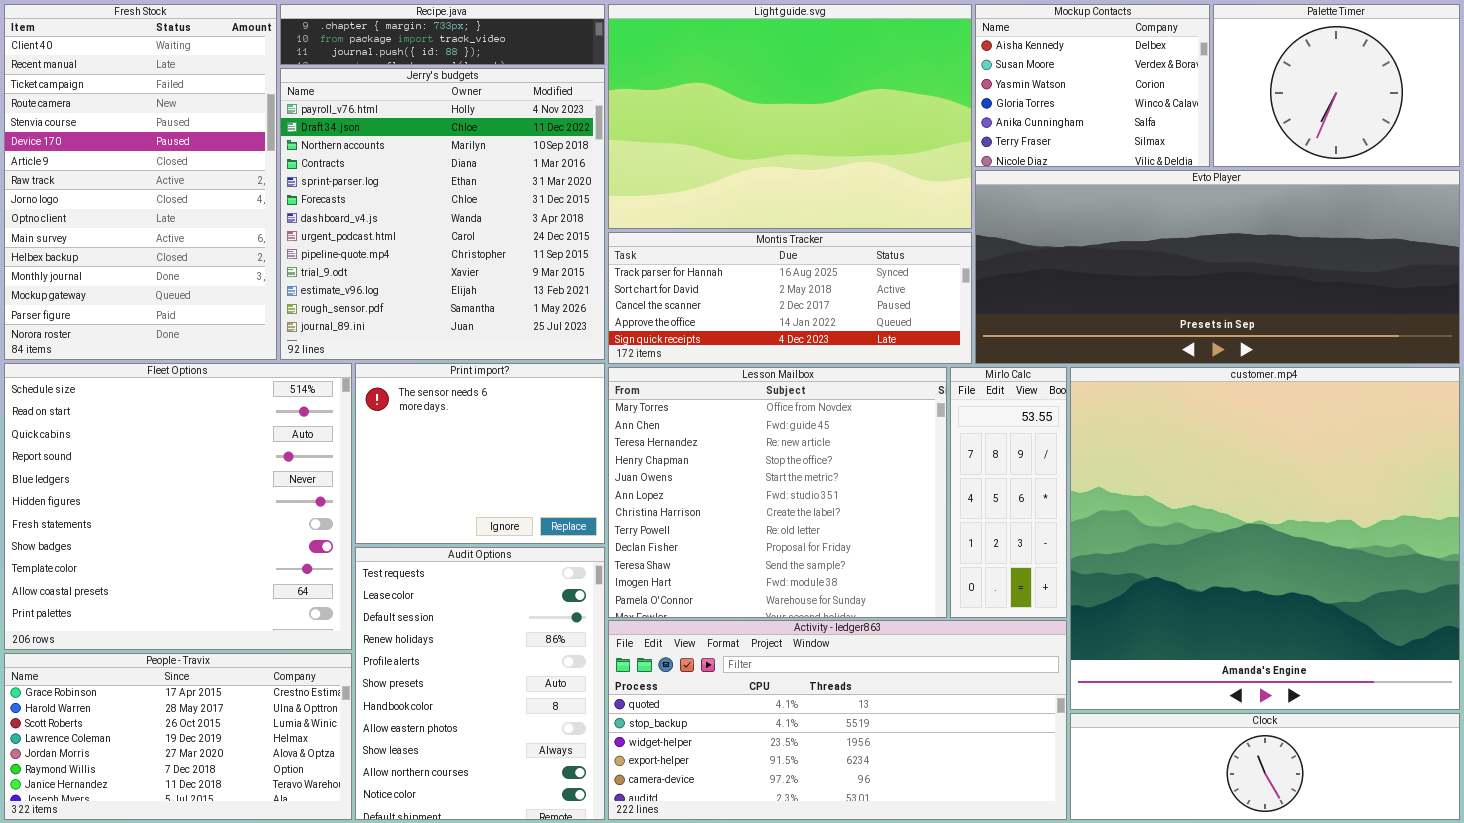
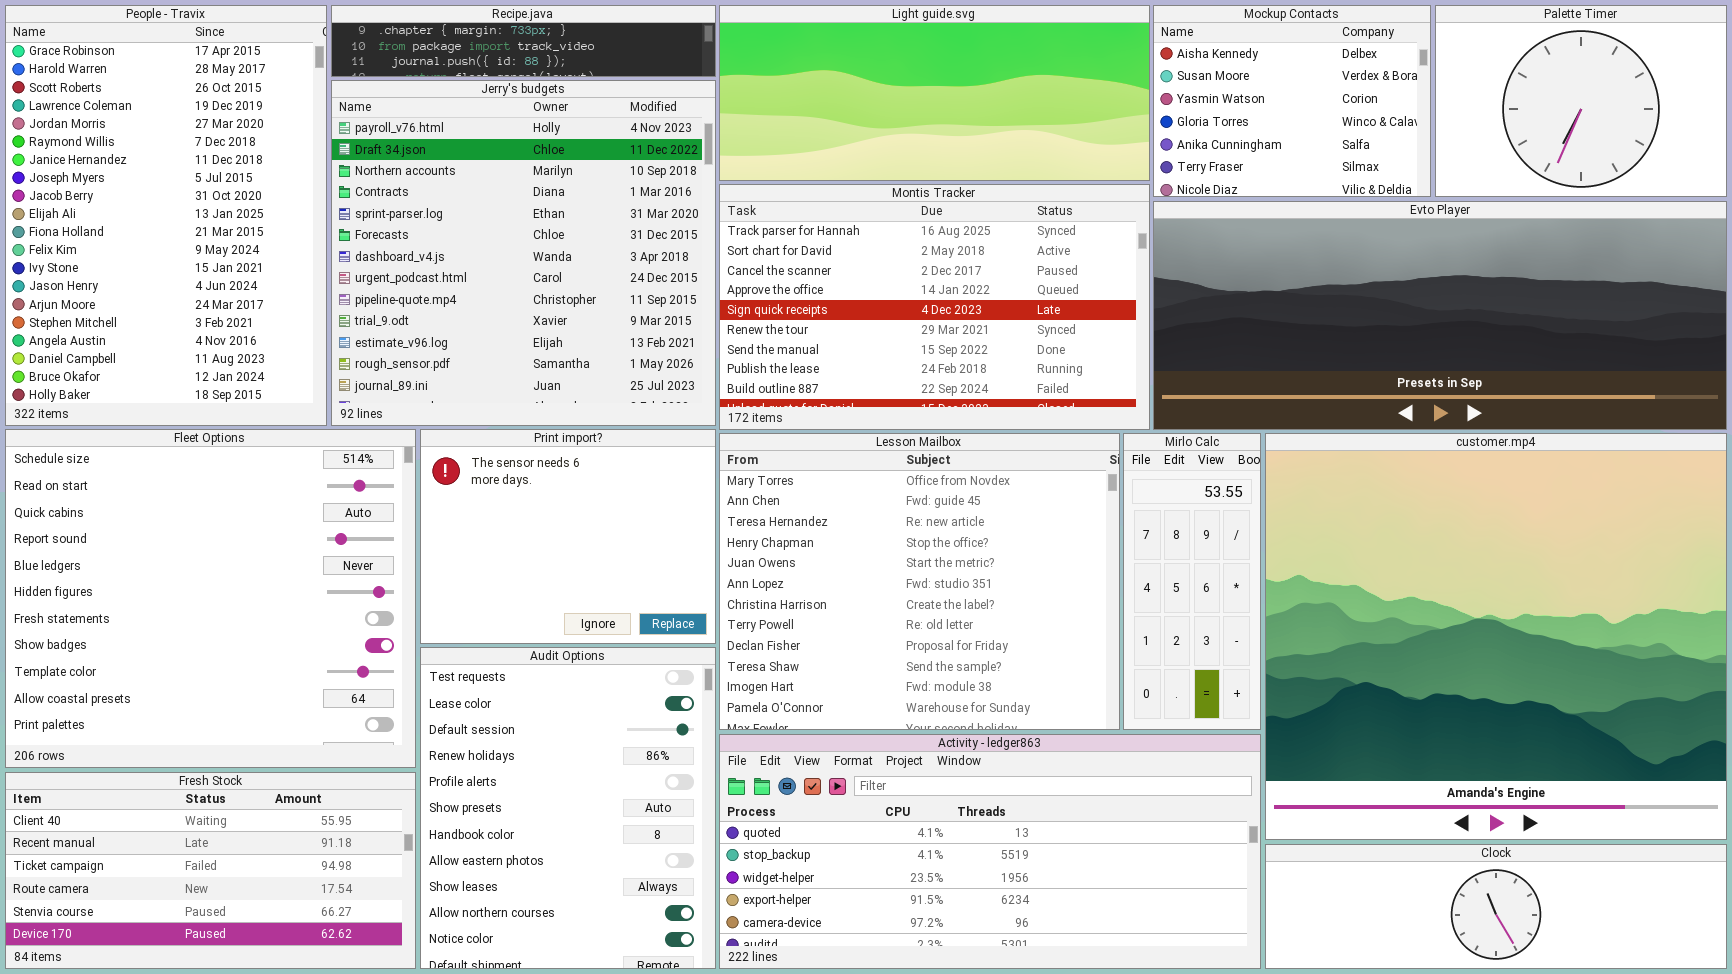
Fresh Stock: [4,4,277,360] -> [5,772,416,969], moved, resized
Light guide.svg: [608,4,972,229] -> [719,5,1150,181], resized
Montis Tracker: [608,232,972,364] -> [719,184,1150,430], resized
People - Travix: [4,653,352,820] -> [5,5,327,426], moved, resized

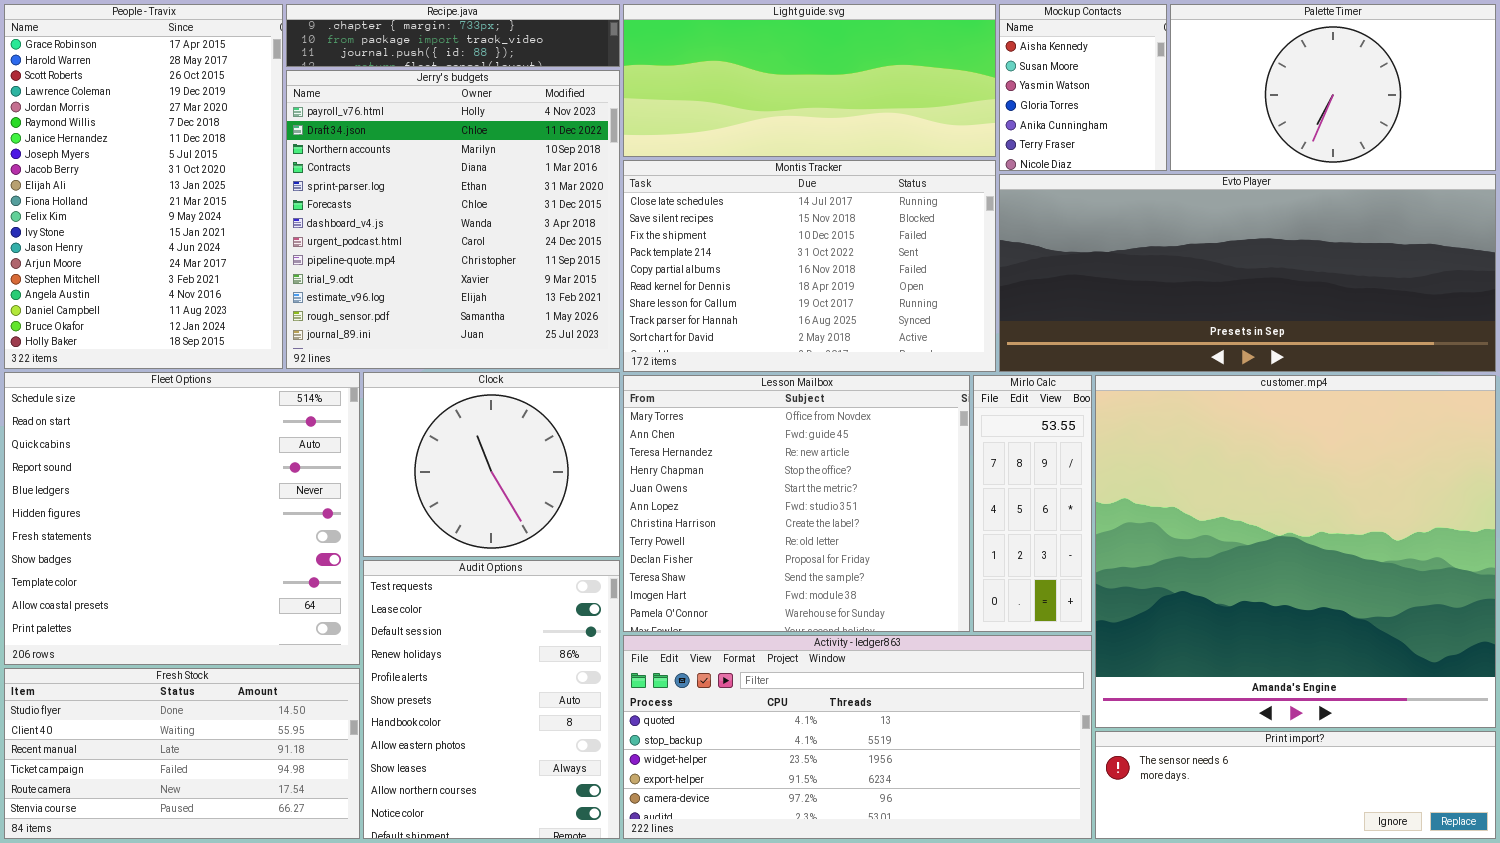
Mockup Contacts: [1153,5,1431,197] -> [999,4,1167,171], resized
Palette Timer: [1435,5,1727,197] -> [1170,4,1496,171], resized
Montis Tracker: [719,184,1150,430] -> [623,160,996,372], scrolled up 7 rows
Print import?: [420,429,716,644] -> [1095,731,1496,839], moved, resized
Fresh Stock: [5,772,416,969] -> [4,668,360,839], scrolled up 1 row
Clock: [1265,844,1727,969] -> [363,372,620,557], moved, resized

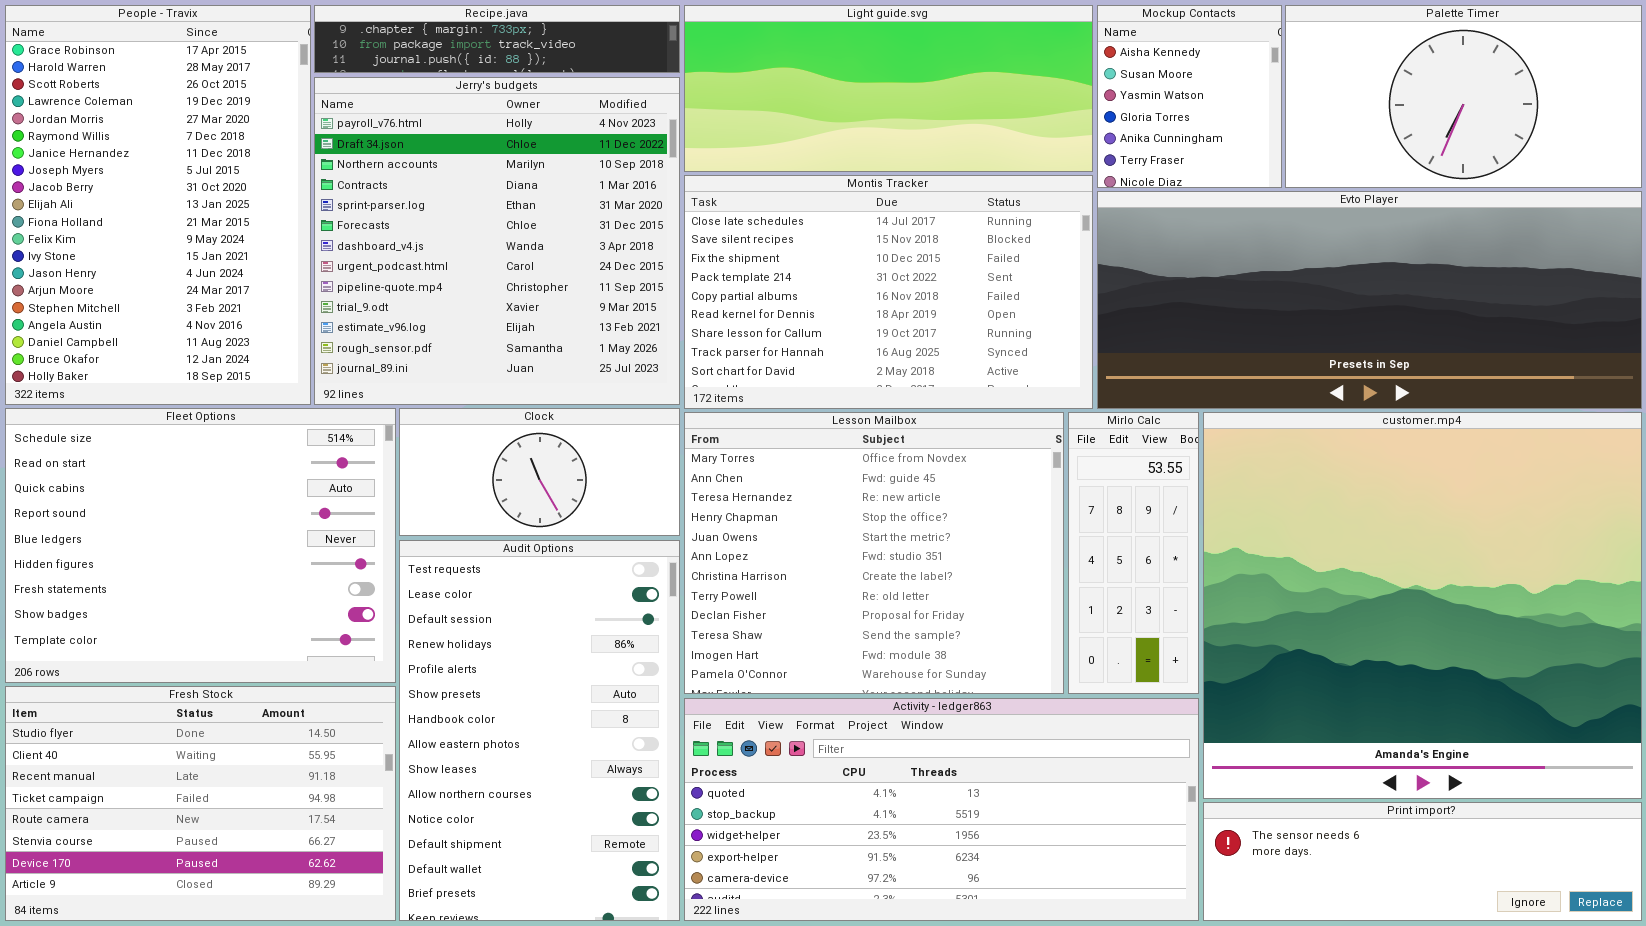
Fleet Options: [4,372,360,665] -> [5,408,396,683], resized
Clock: [363,372,620,557] -> [399,408,680,536], resized
Audit Options: [363,560,620,839] -> [399,540,680,921], resized
Fresh Stock: [4,668,360,839] -> [5,686,396,921], resized

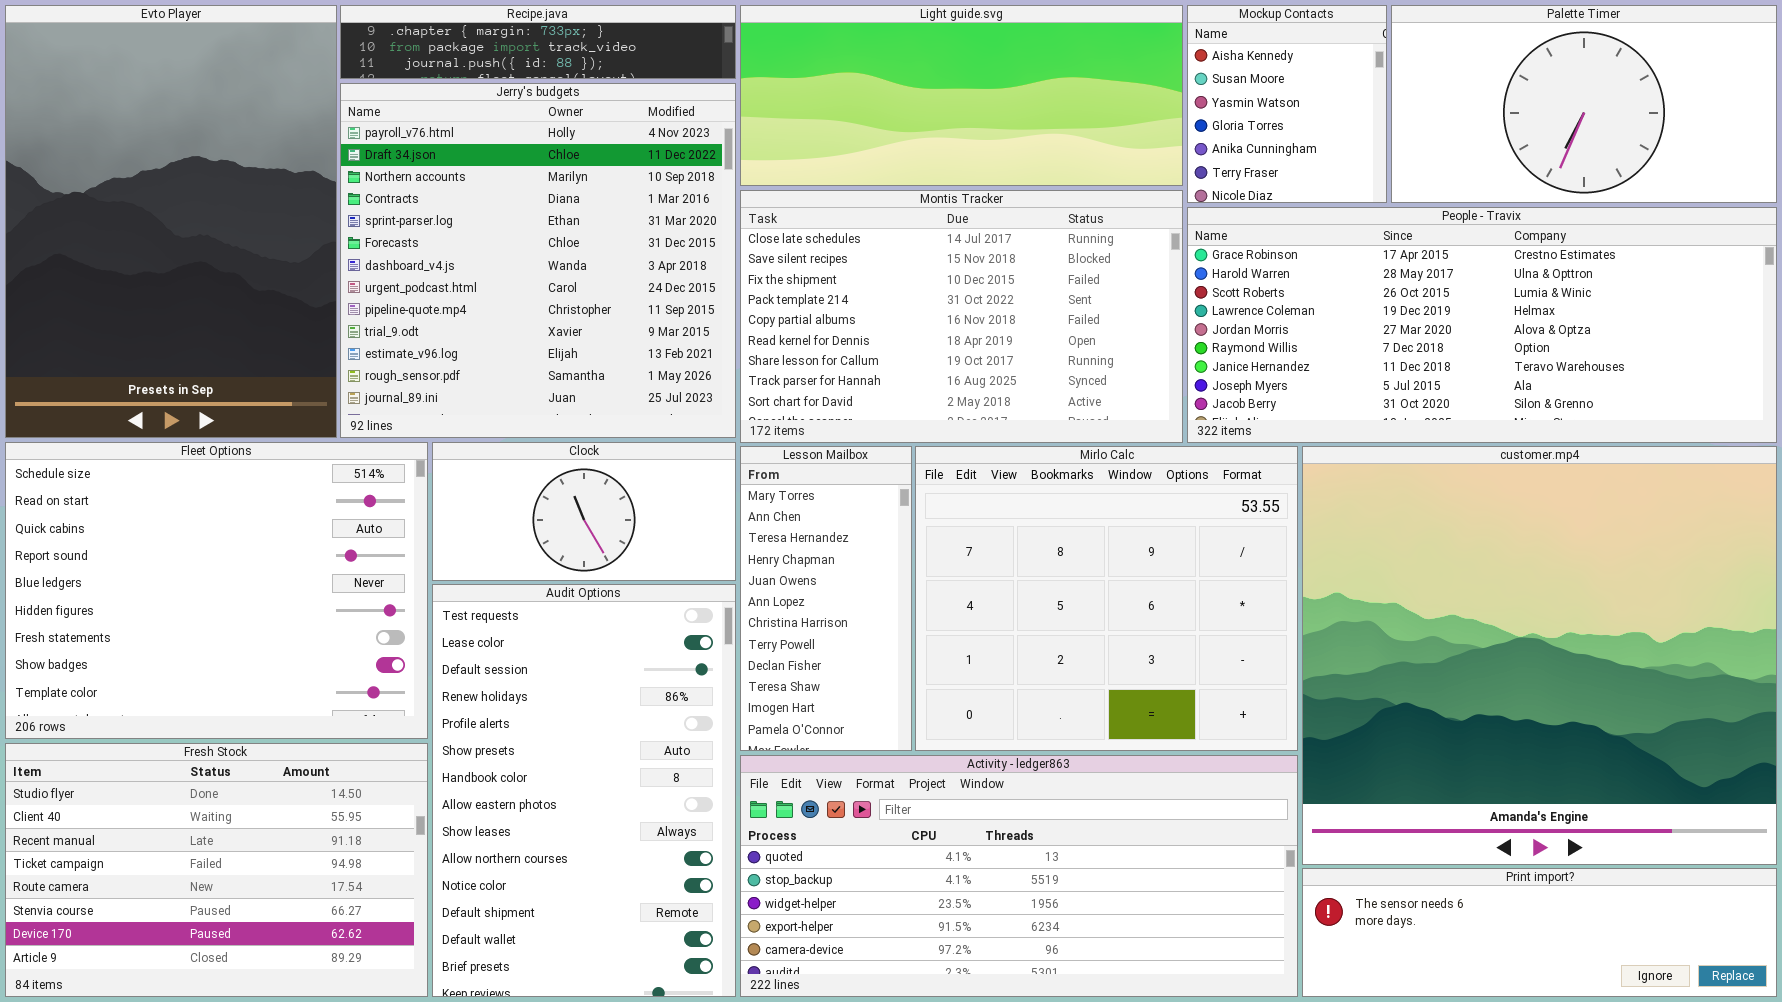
People - Travix: [5,5,311,405] -> [1187,207,1777,443], moved, resized
Evto Player: [1097,191,1642,409] -> [5,5,337,438], moved, resized
Lesson Mailbox: [684,412,1064,694] -> [740,446,912,751], resized
Mirlo Calc: [1068,412,1199,694] -> [915,446,1298,751], resized

